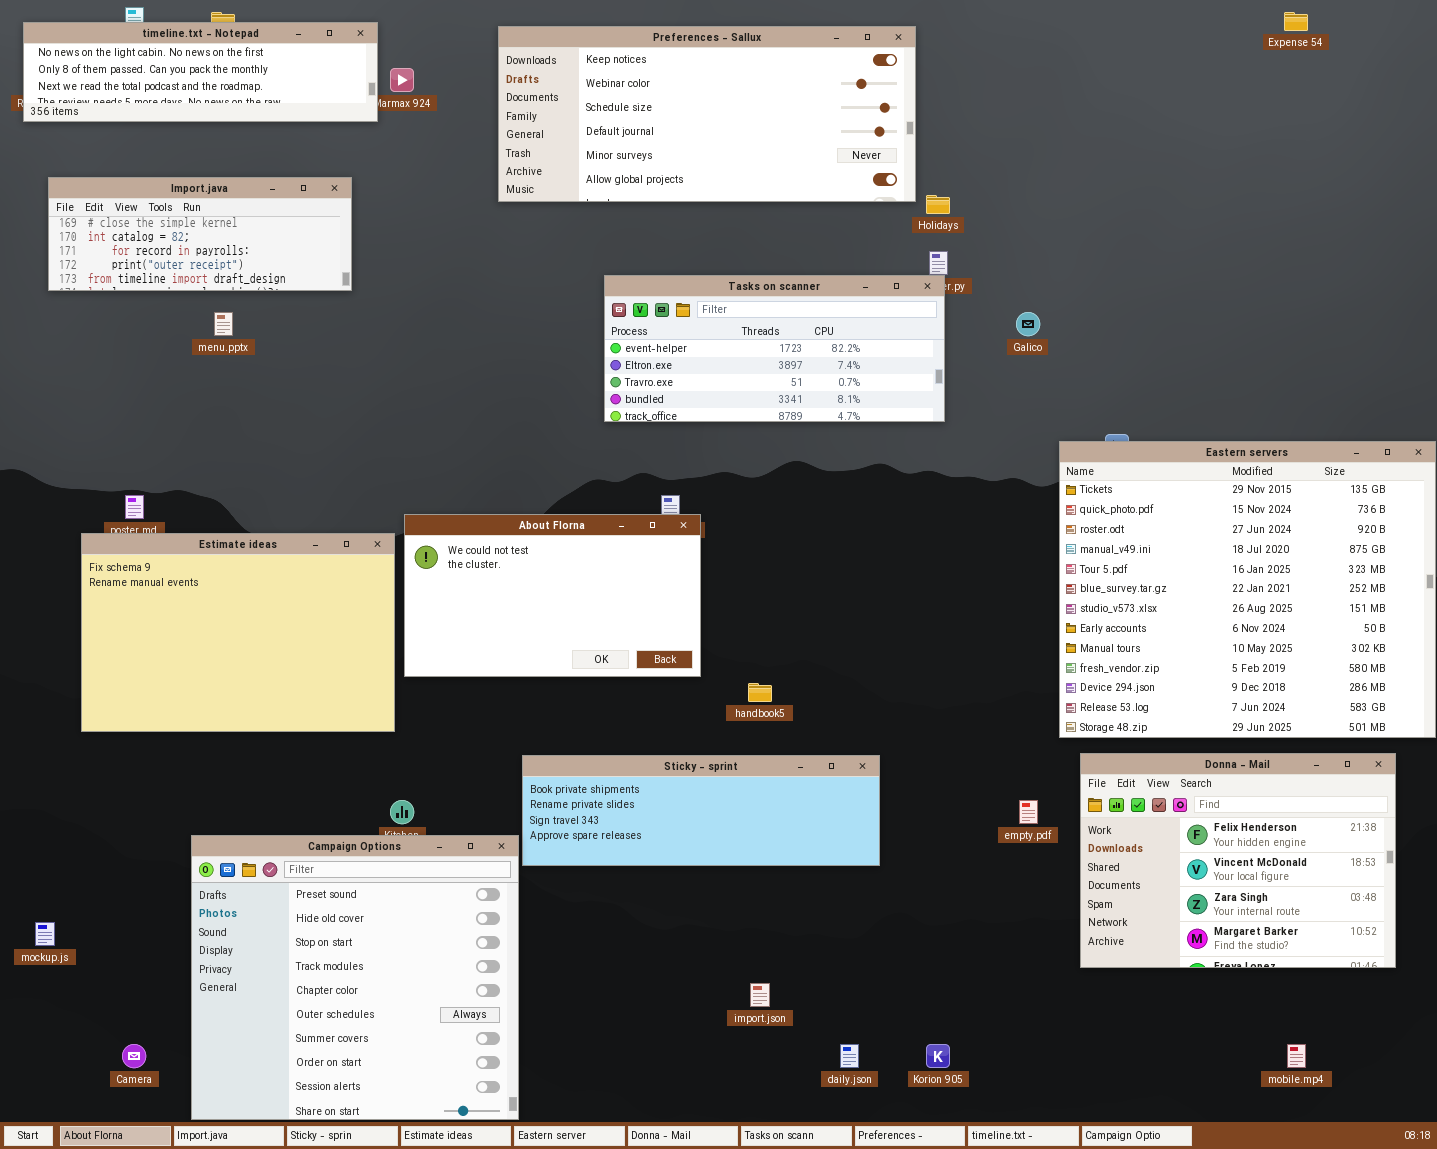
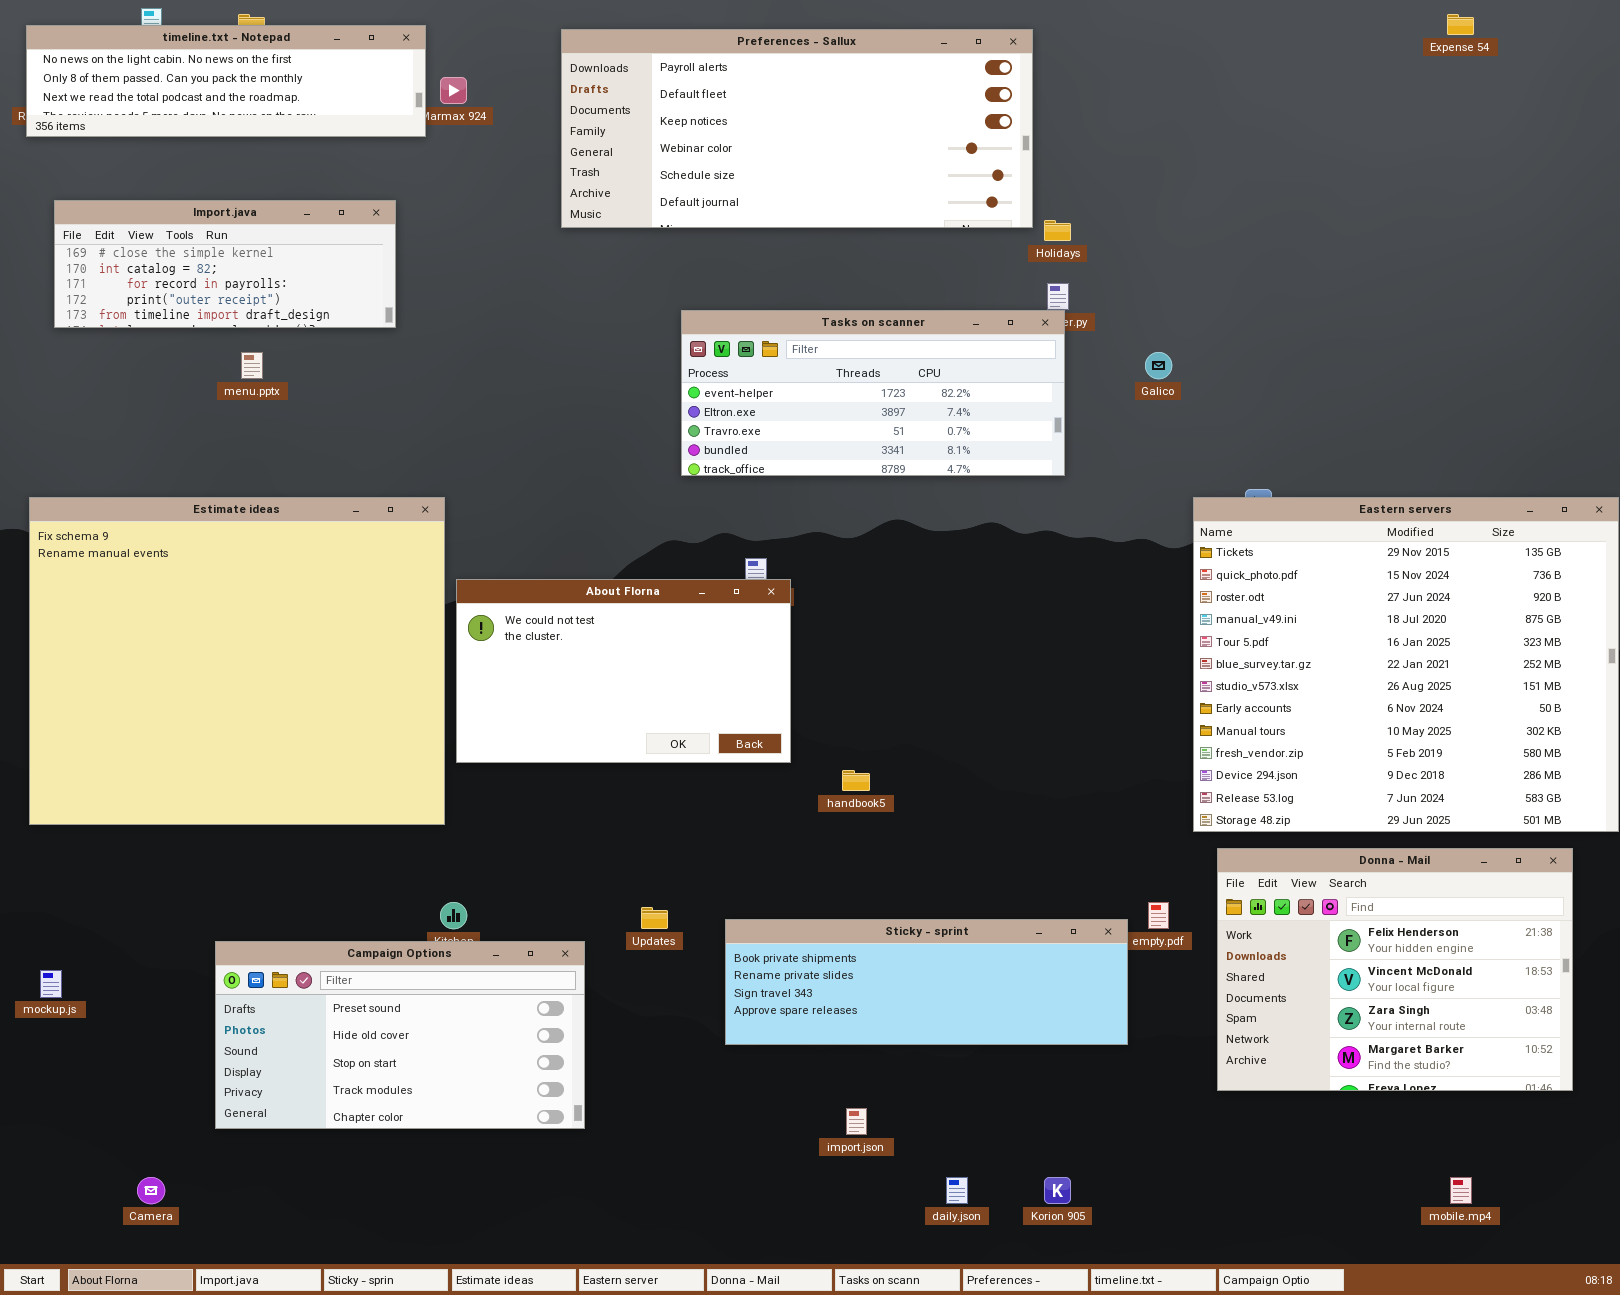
Preferences - Sallux: [498,26,916,202] -> [561,29,1033,228], scrolled up 2 rows
Estimate ideas: [81,533,395,732] -> [29,497,445,825], resized
Sticky - sprint: [522,755,880,866] -> [725,919,1128,1045], moved
Campaign Options: [191,835,519,1120] -> [215,941,585,1129], resized
mockup.js: [35,922,55,946] -> [40,970,62,998], moved

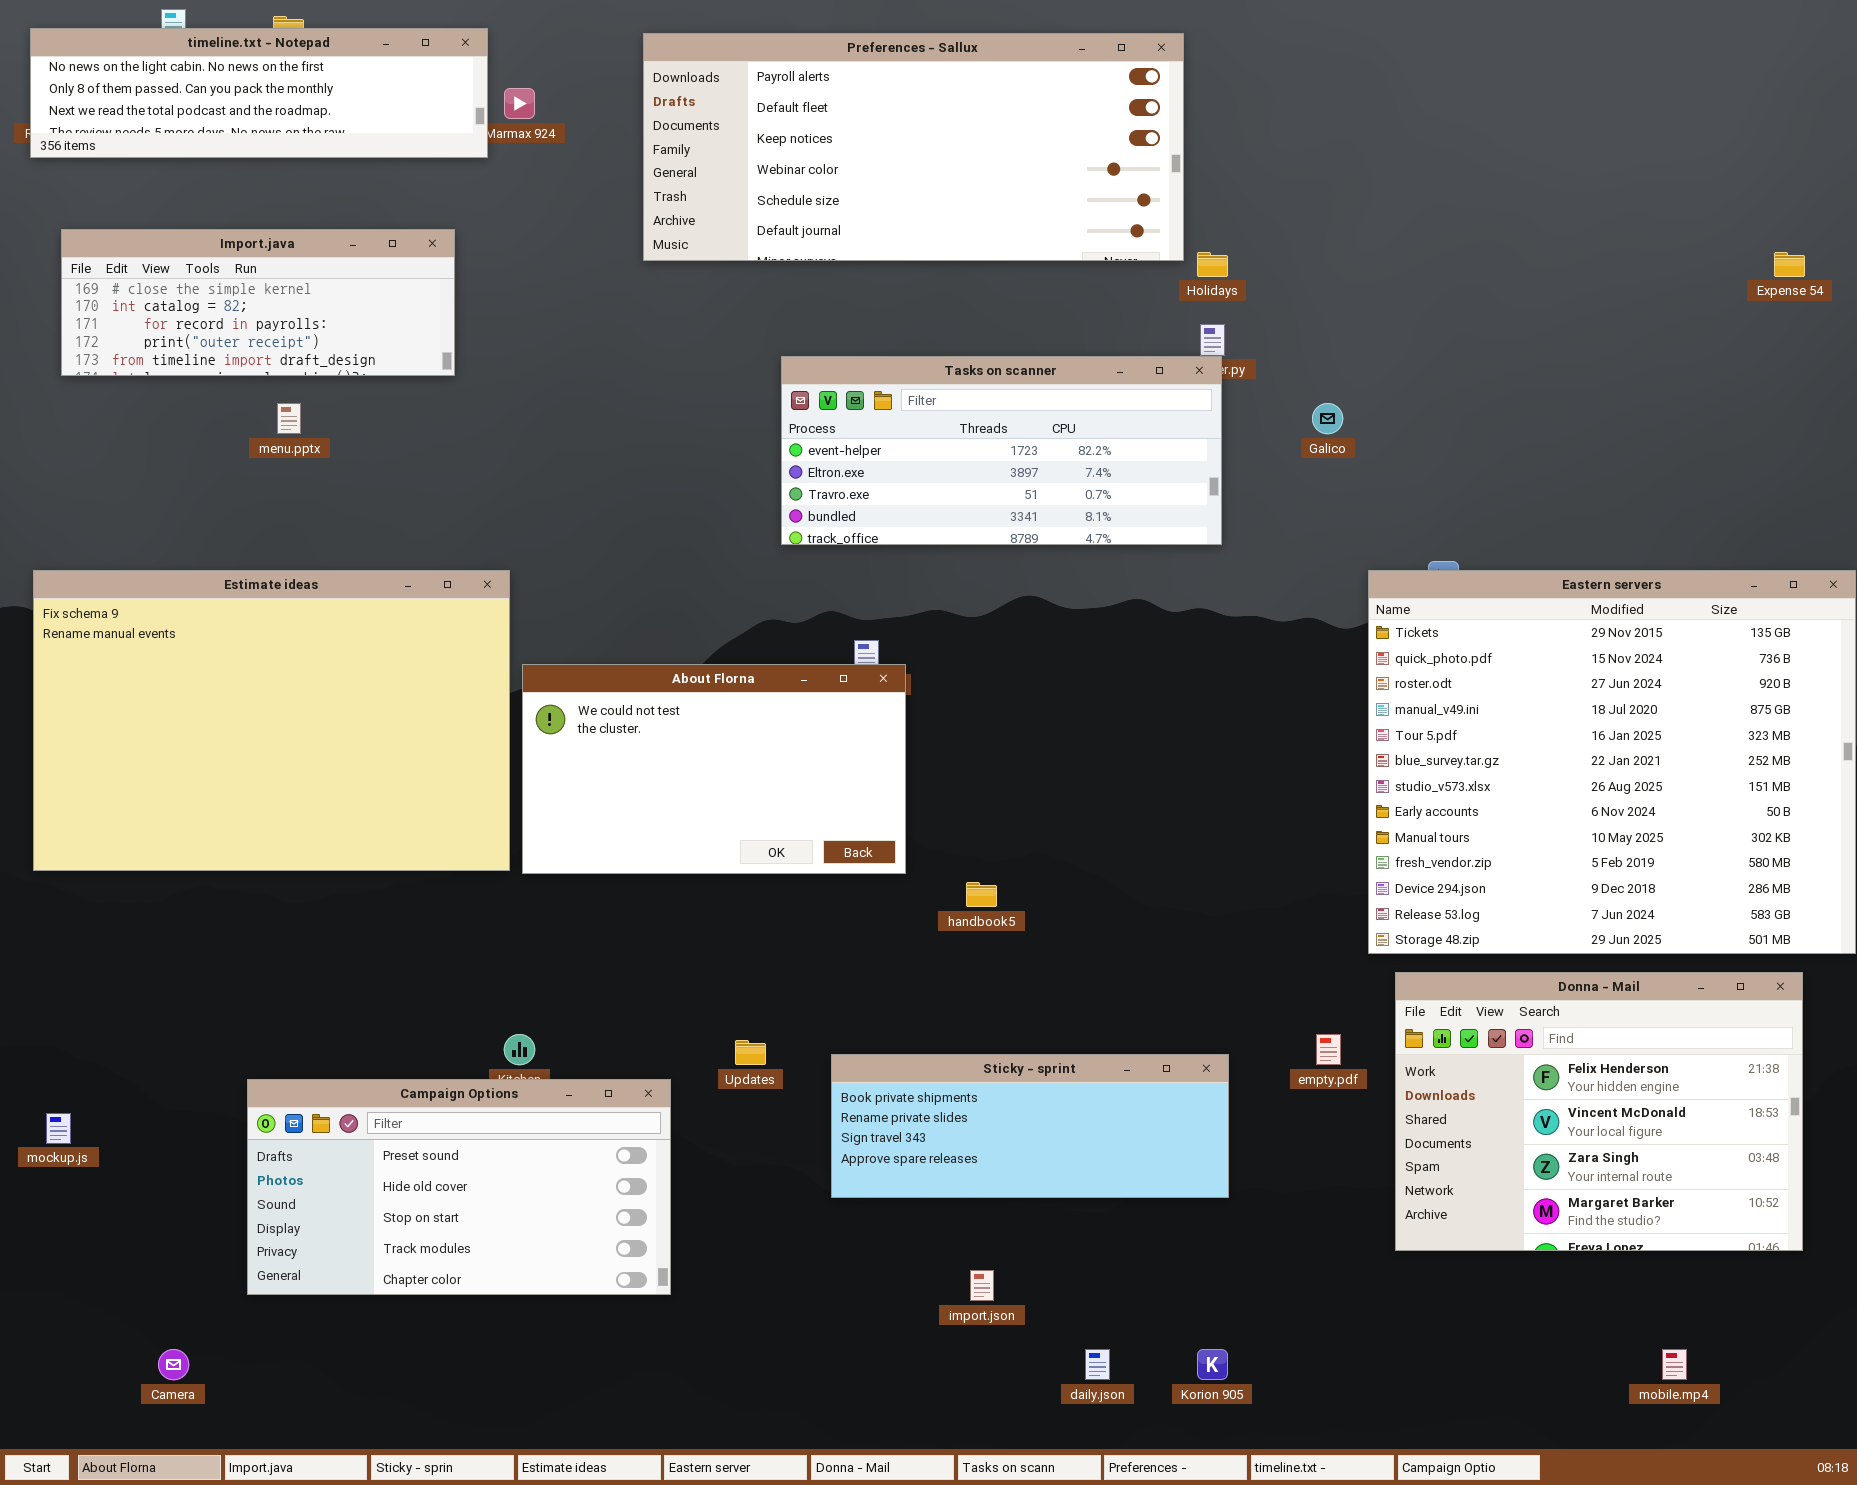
Expense 54: [1447,14,1474,35] -> [1774,252,1805,277], moved
Estimate ideas: [29,497,445,825] -> [33,570,510,871], resized
Sticky - sprint: [725,919,1128,1045] -> [831,1054,1229,1198], resized

